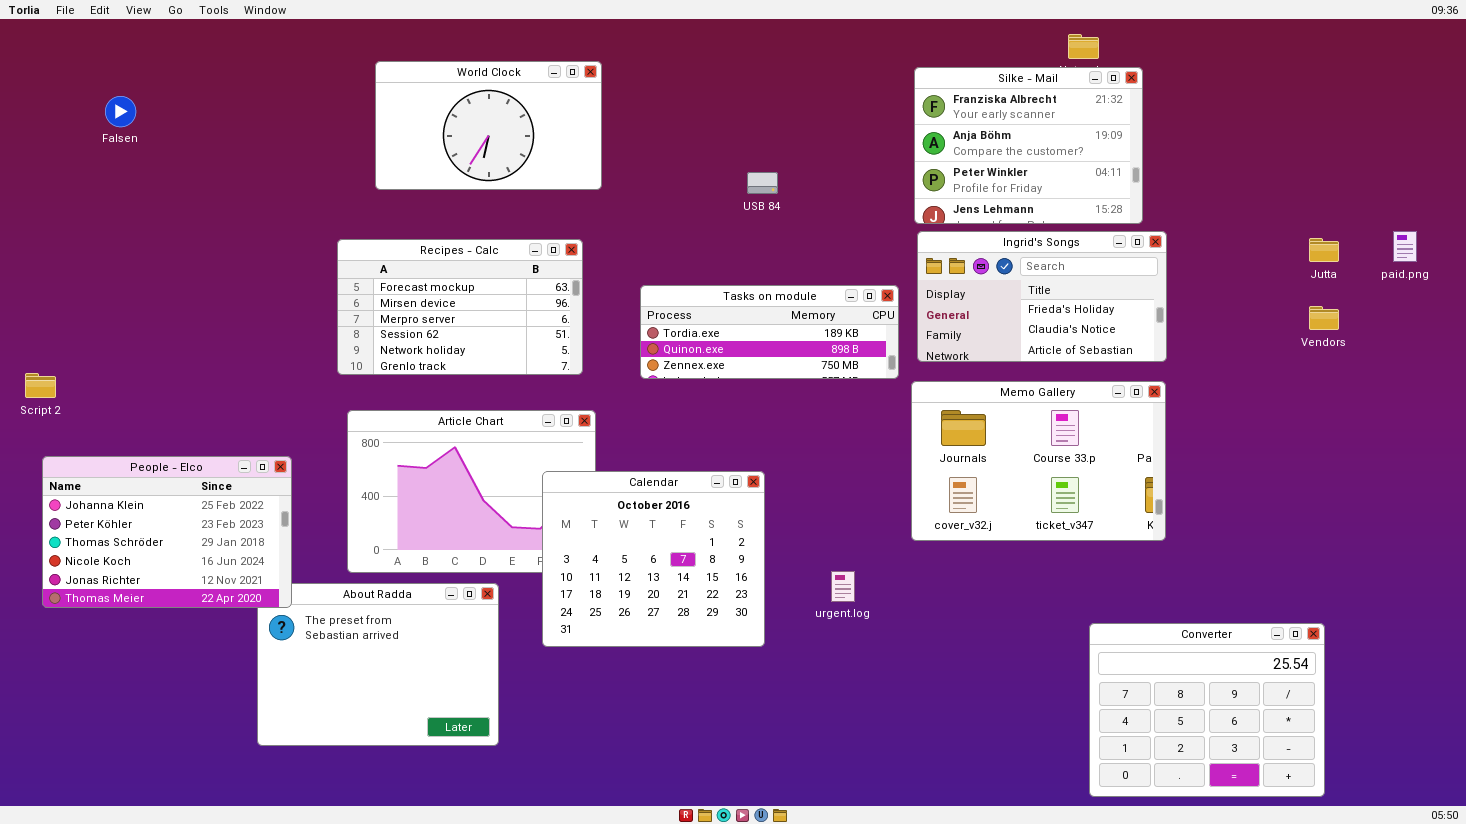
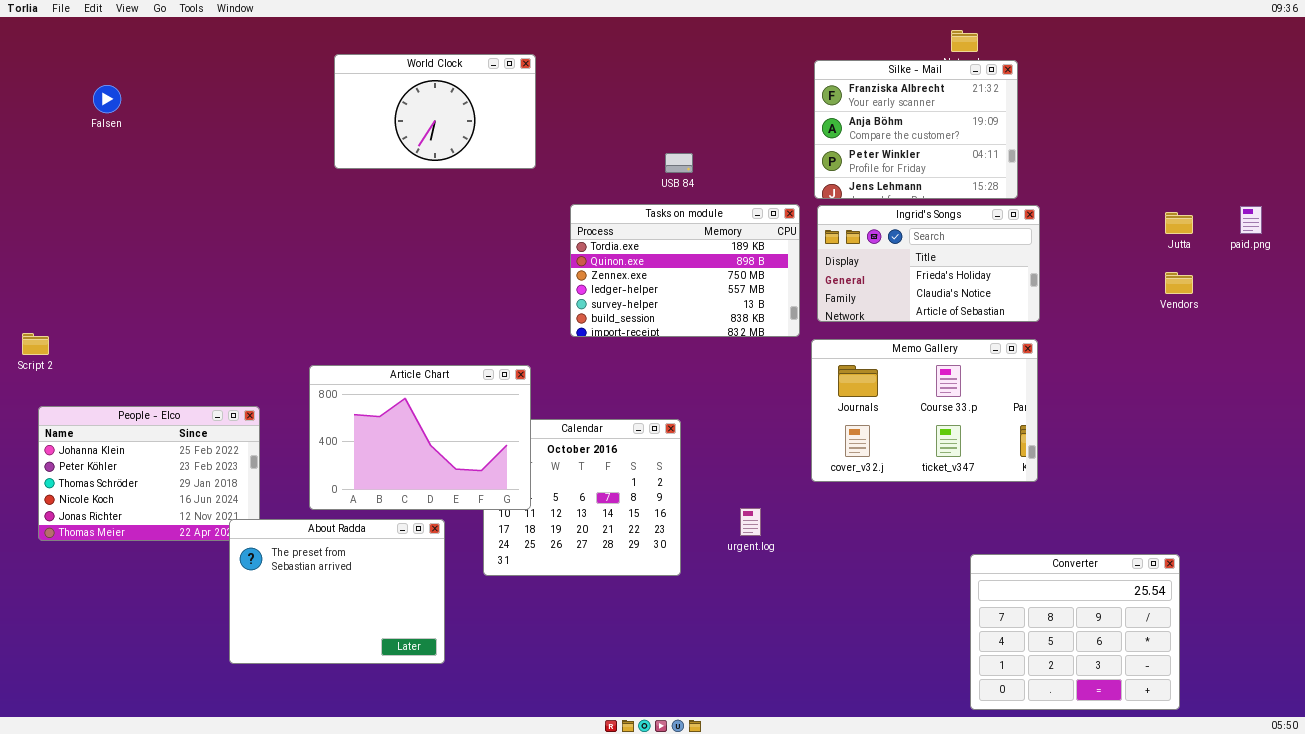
Recipes - Calc: [337,239,583,375] -> none, closed
Tasks on module: [640,285,899,379] -> [570,204,800,337], resized
Article Chart: [347,410,596,573] -> [309,365,531,510], raised
About Radda: [257,583,499,746] -> [229,519,445,664], raised

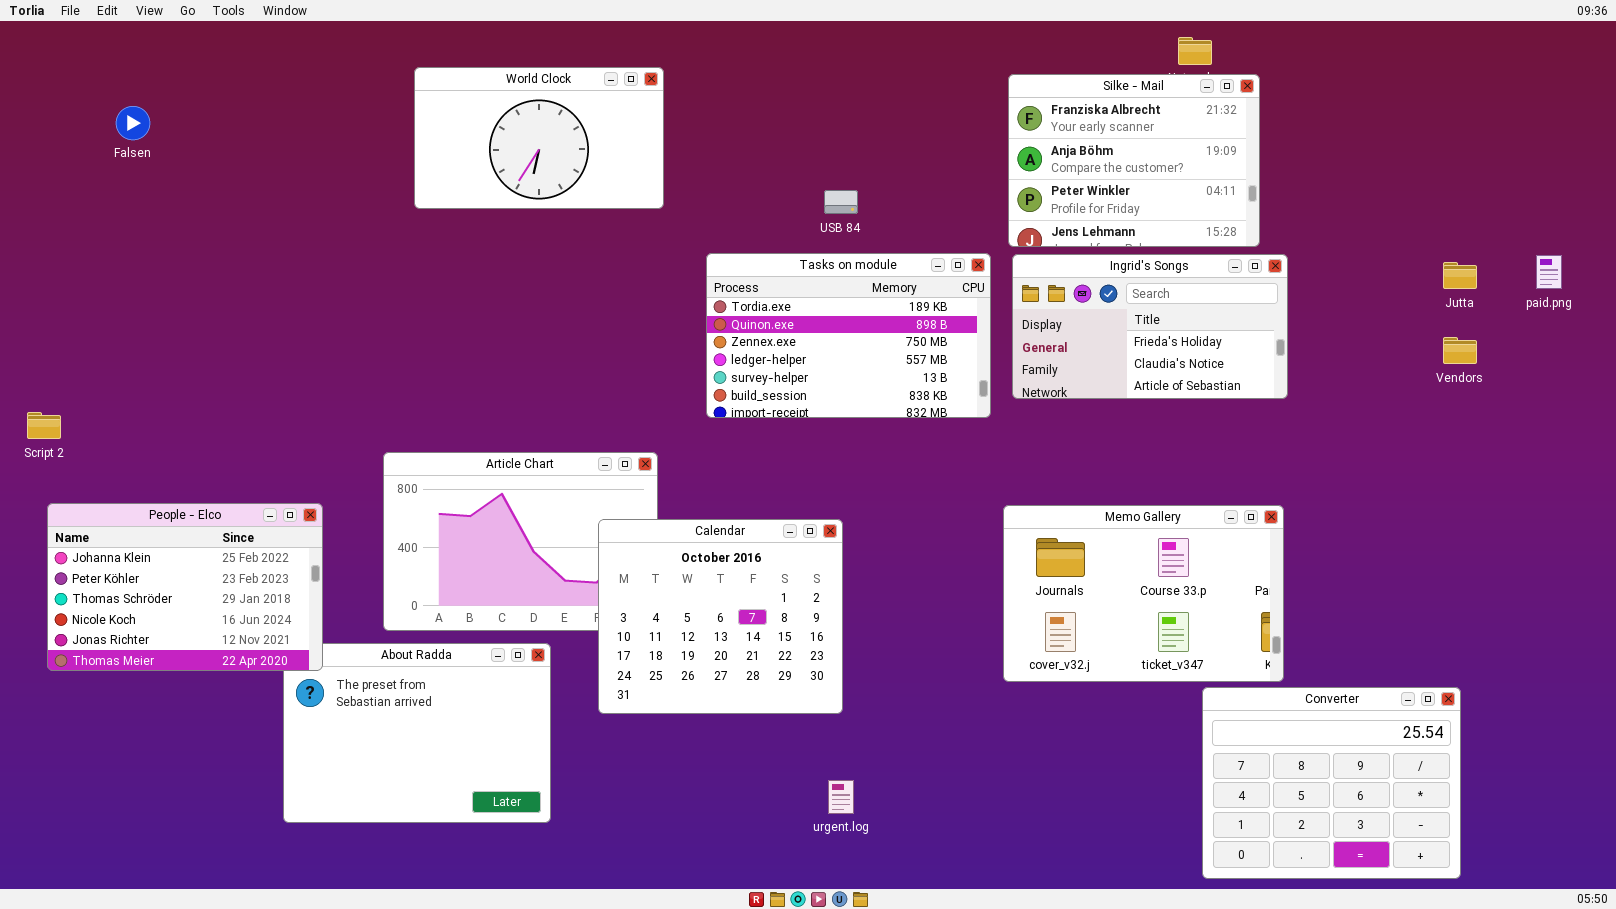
Memo Gallery: [811,339,1038,482] -> [1003,505,1284,682], moved
People - Elco: [38,406,260,541] -> [47,503,323,671], raised
Calendar: [483,419,681,576] -> [598,519,843,714], raised
urgent.log: [740,508,761,536] -> [828,780,854,814], moved

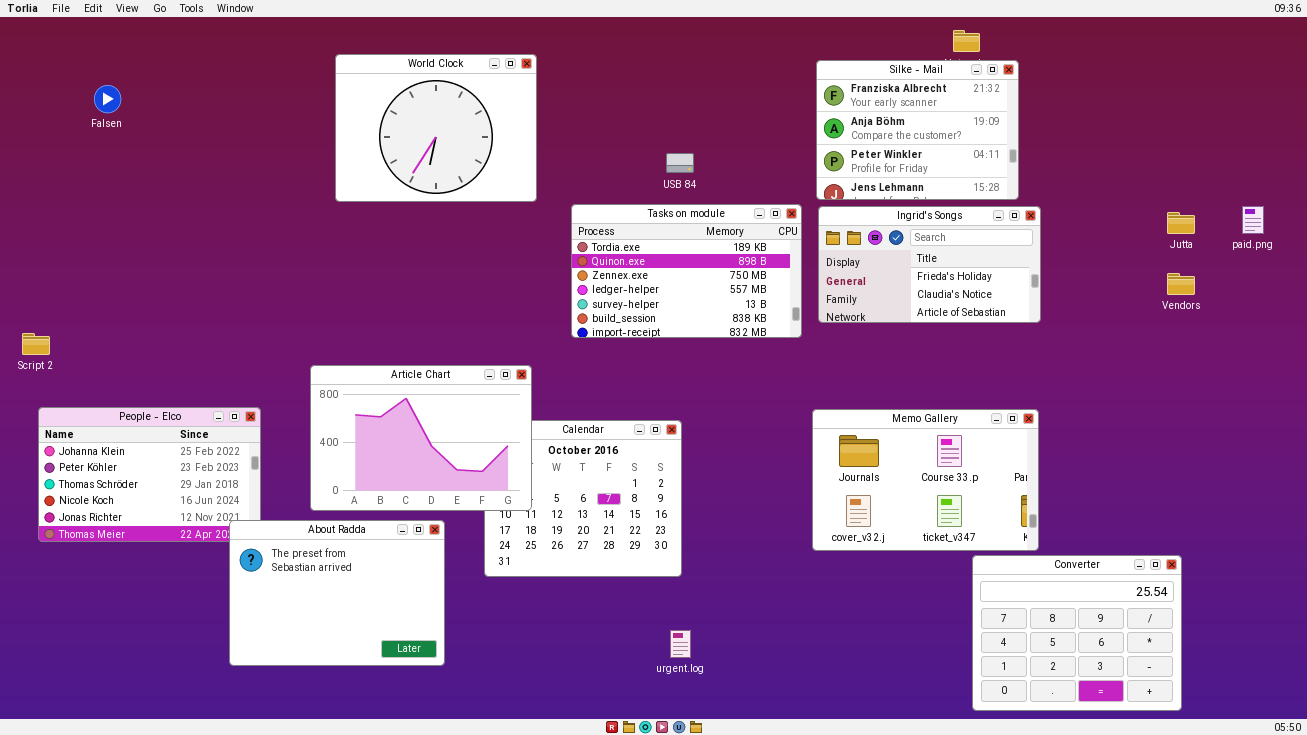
World Clock: [414,67,664,209] -> [335,54,537,202], resized
Article Chart: [383,452,658,631] -> [310,365,532,511], raised
About Radda: [283,643,551,823] -> [229,520,445,666], raised

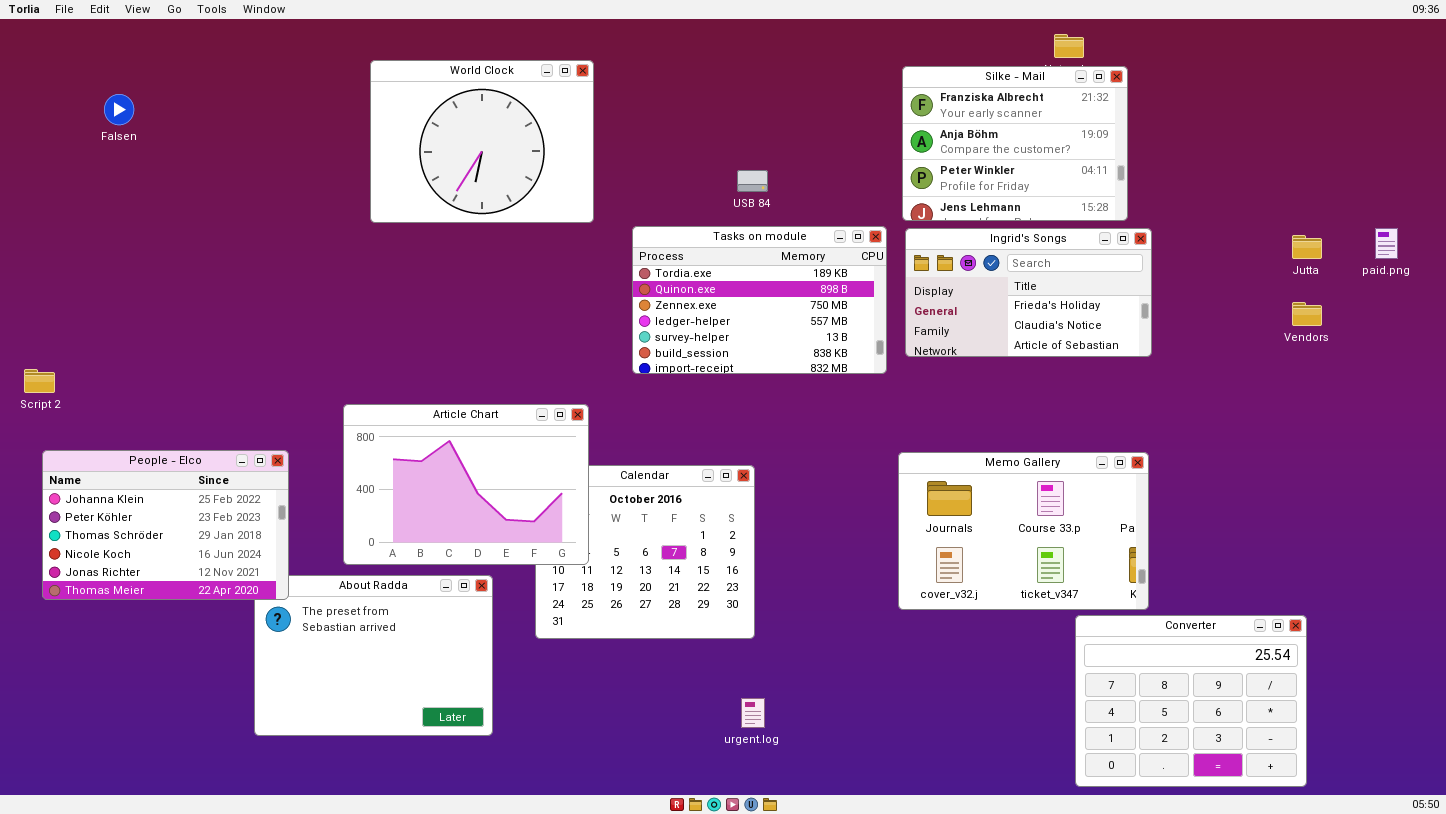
People - Elco: [38,407,261,542] -> [42,450,289,600], raised

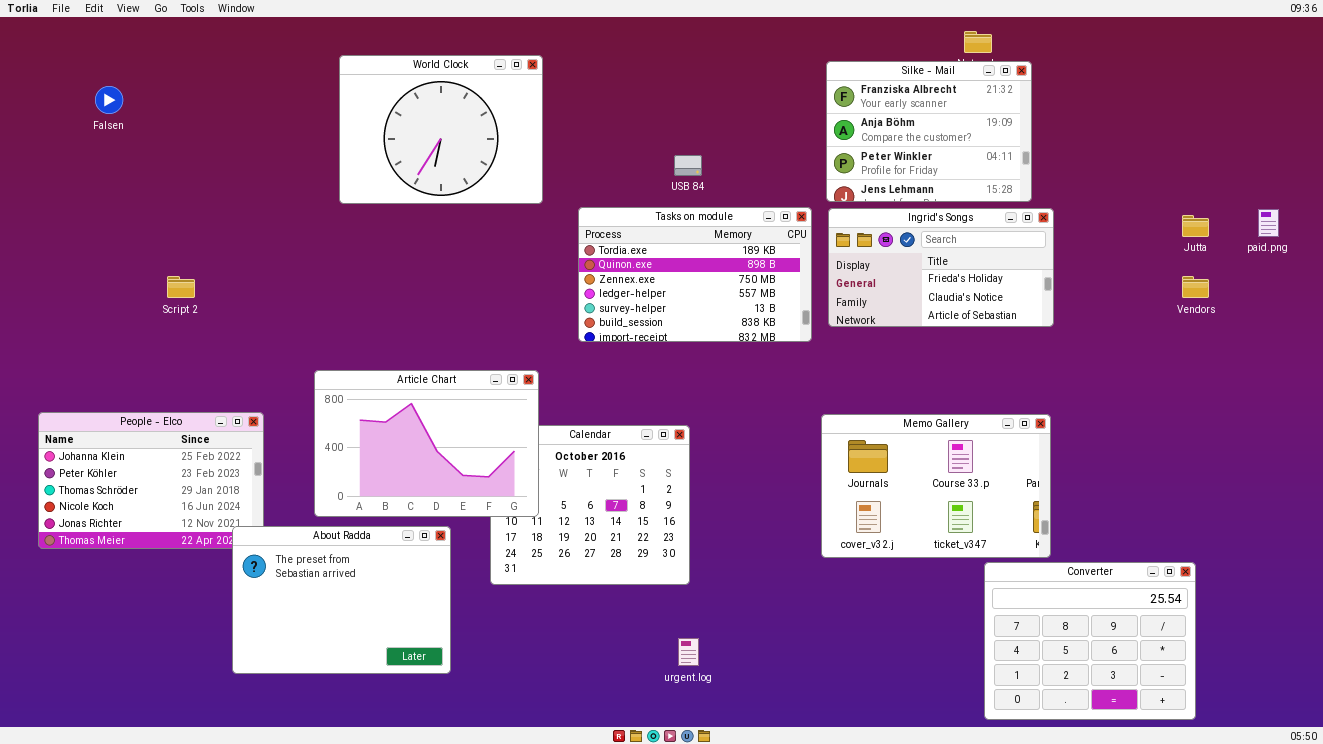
Script 2: [24,369,55,393] -> [167,276,195,298], moved
About Radda: [254,575,493,736] -> [232,526,451,674], raised

